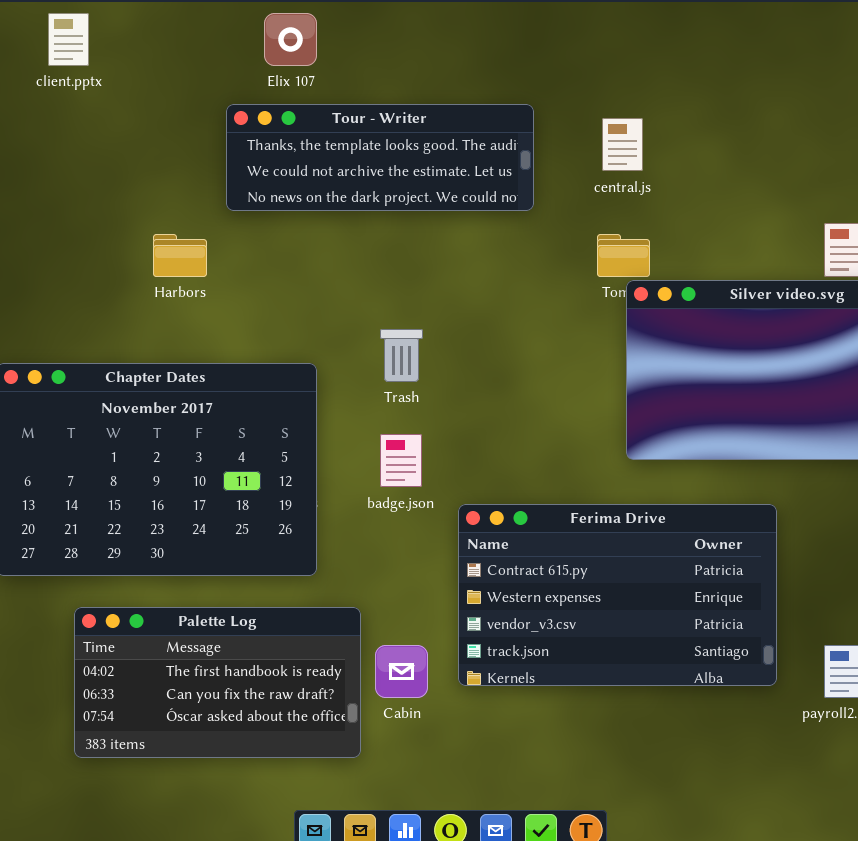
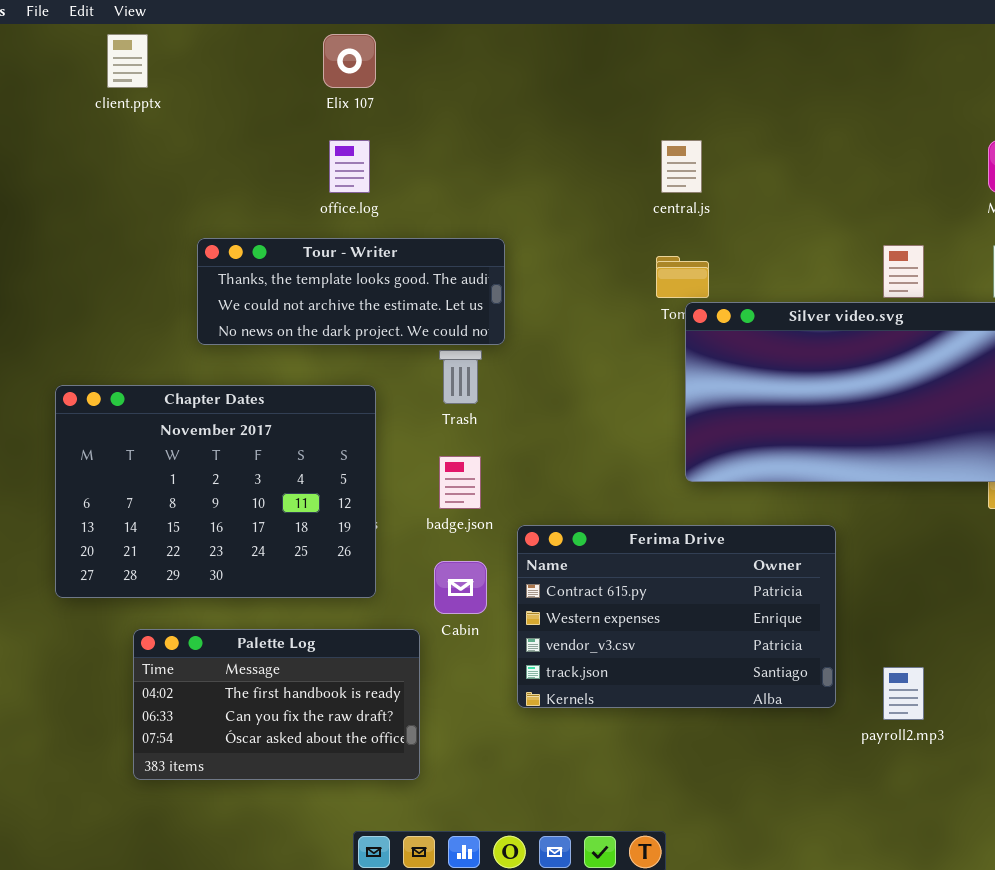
Tour - Writer: [226,104,534,211] -> [197,238,505,345], moved
Cabin: [375,645,428,698] -> [434,561,487,614], moved

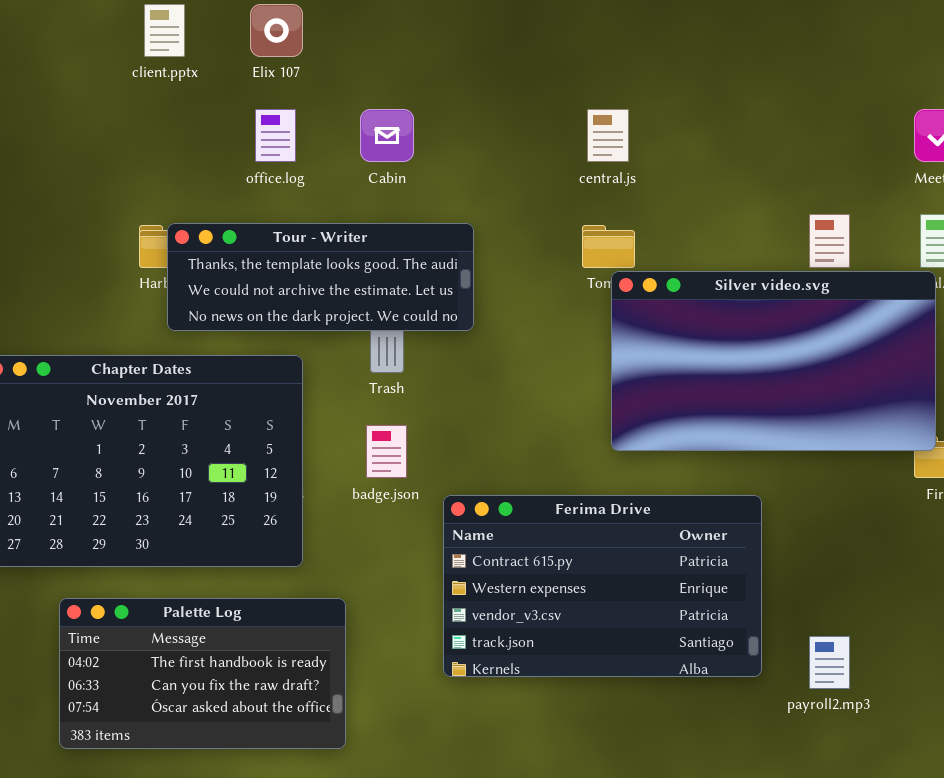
client.pptx: [107,34,148,88] -> [144,4,185,57], moved
Tour - Writer: [197,238,505,345] -> [167,223,474,331], moved
Cabin: [434,561,487,614] -> [360,109,414,162], moved

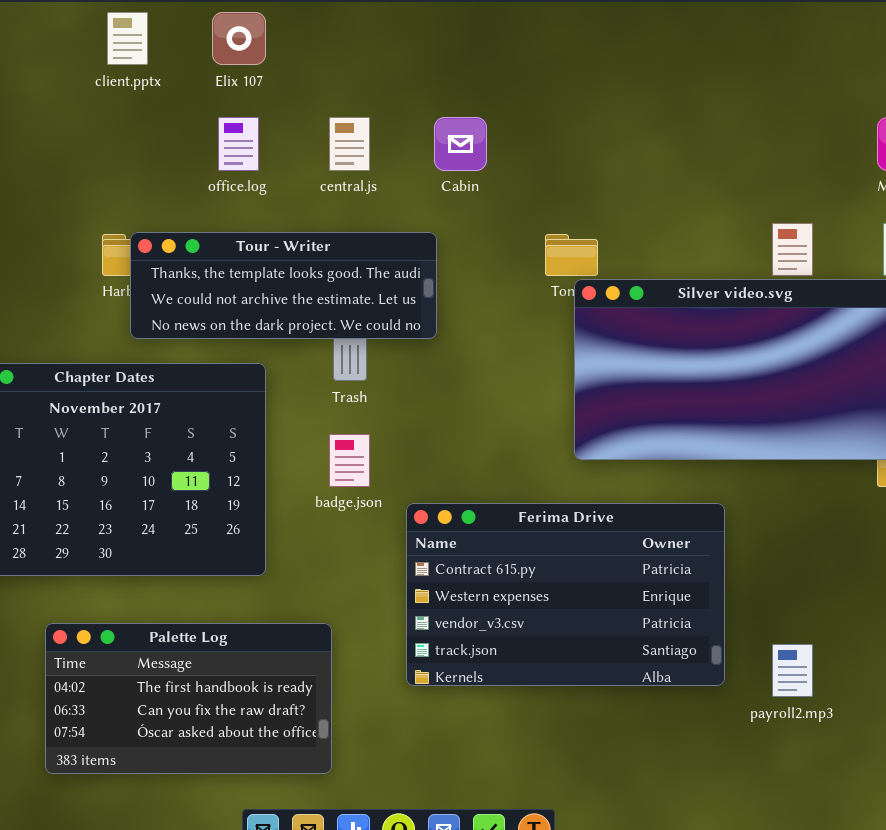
Cabin: [360,109,414,162] -> [434,117,487,171], moved
central.js: [587,109,629,162] -> [329,117,370,171], moved
Palette Log: [59,598,346,749] -> [45,623,332,774], moved

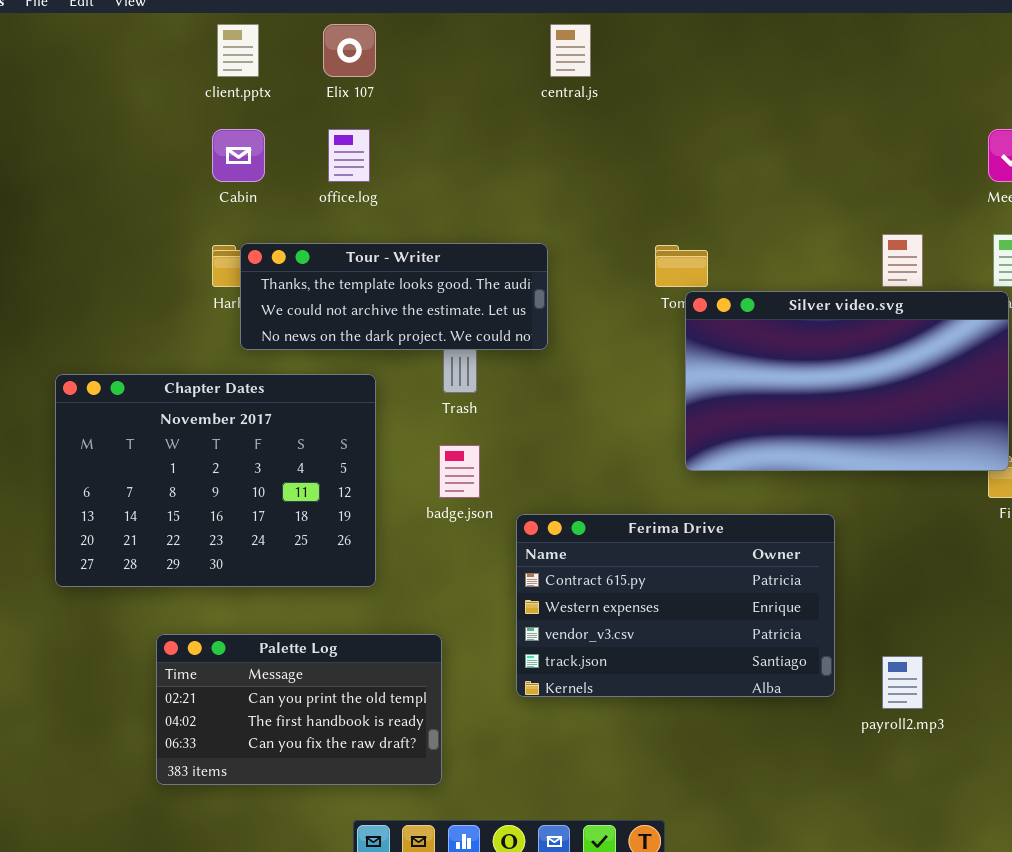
central.js: [329,117,370,171] -> [550,24,591,77], moved
Cabin: [434,117,487,171] -> [212,129,265,182], moved
Palette Log: [45,623,332,774] -> [156,634,442,785], scrolled up 1 row

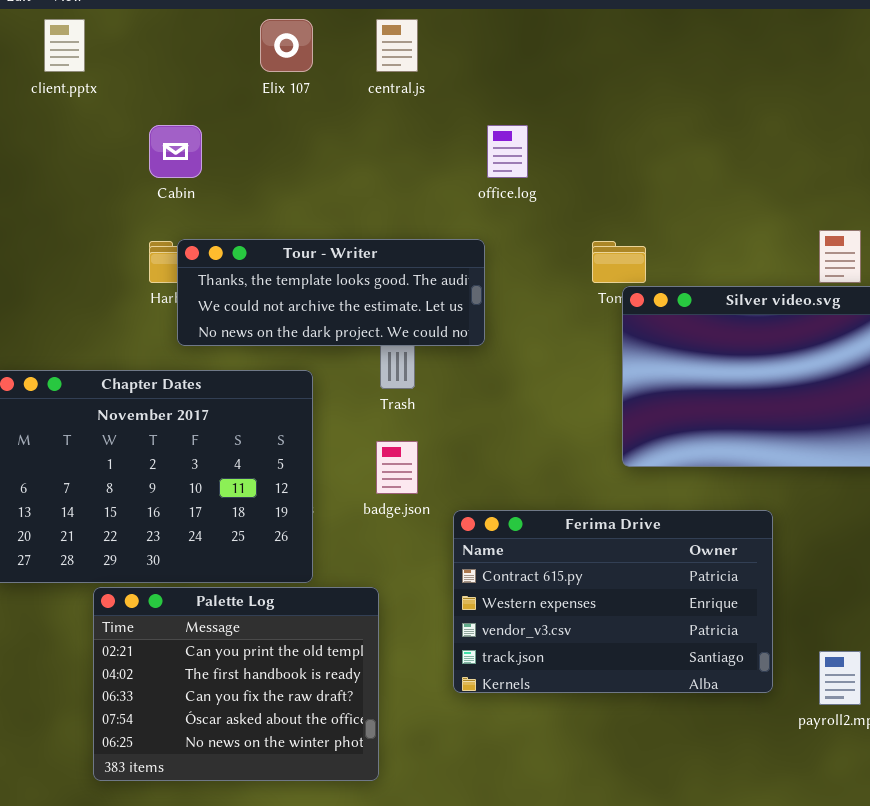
client.pptx: [217,24,259,77] -> [44,19,85,72], moved
central.js: [550,24,591,77] -> [376,19,418,72], moved
office.log: [328,129,370,182] -> [487,125,528,178], moved
Palette Log: [156,634,442,785] -> [93,587,379,781], resized

